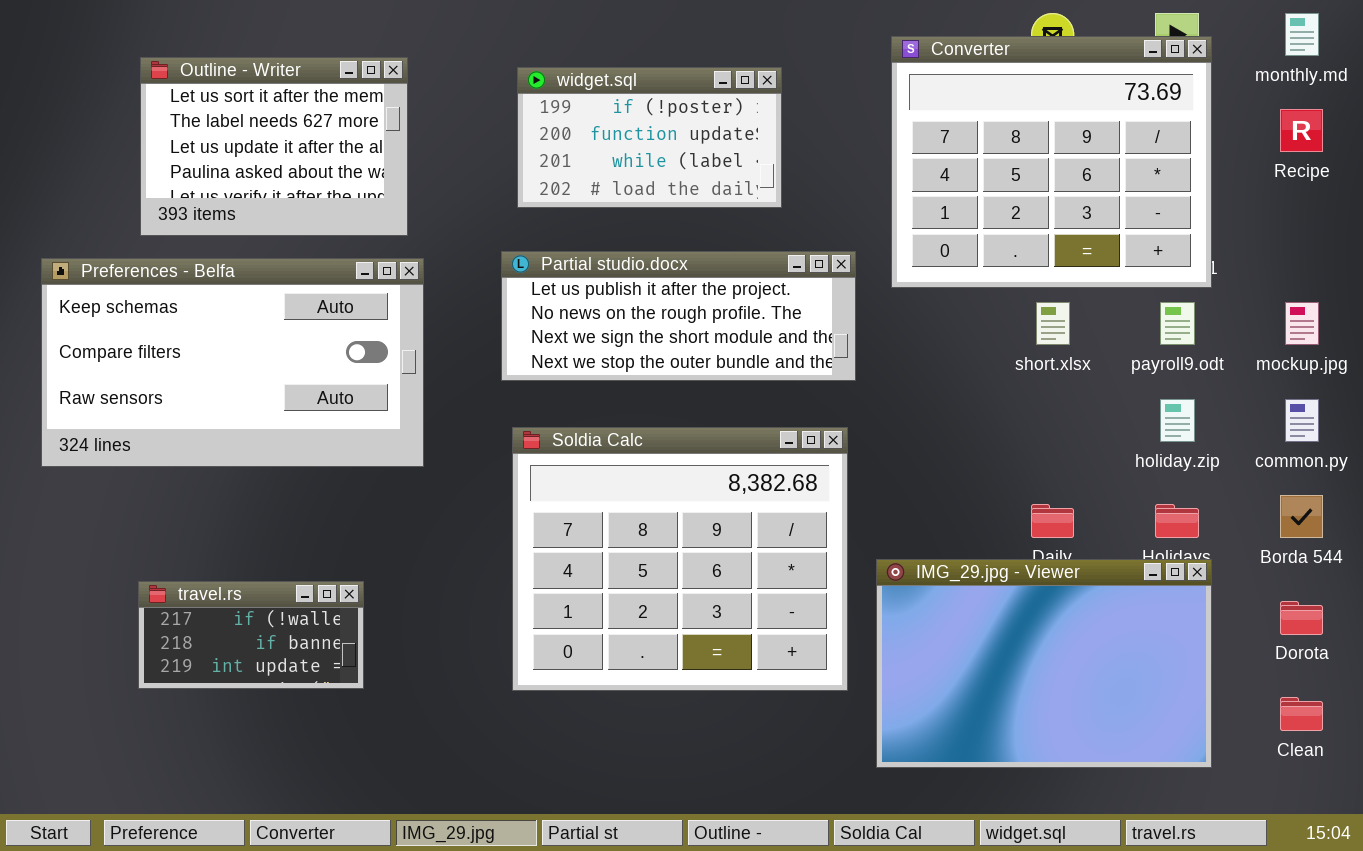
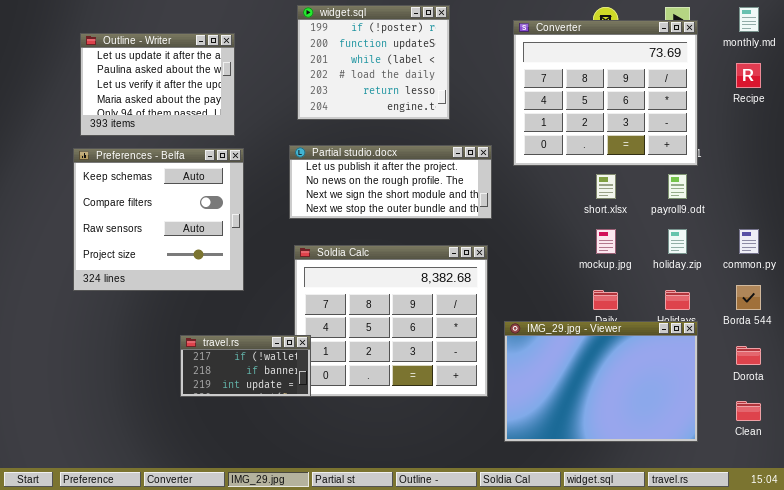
Outline - Writer: [140,57,408,236] -> [80,33,235,136], scrolled down 2 rows
widget.sql: [517,67,782,208] -> [297,5,450,120], resized
Preferences - Belfa: [41,258,424,467] -> [73,148,244,291], resized
mockup.jpg: [1285,302,1319,345] -> [596,229,616,254], moved
travel.rs: [138,581,364,689] -> [180,335,311,397], moved

